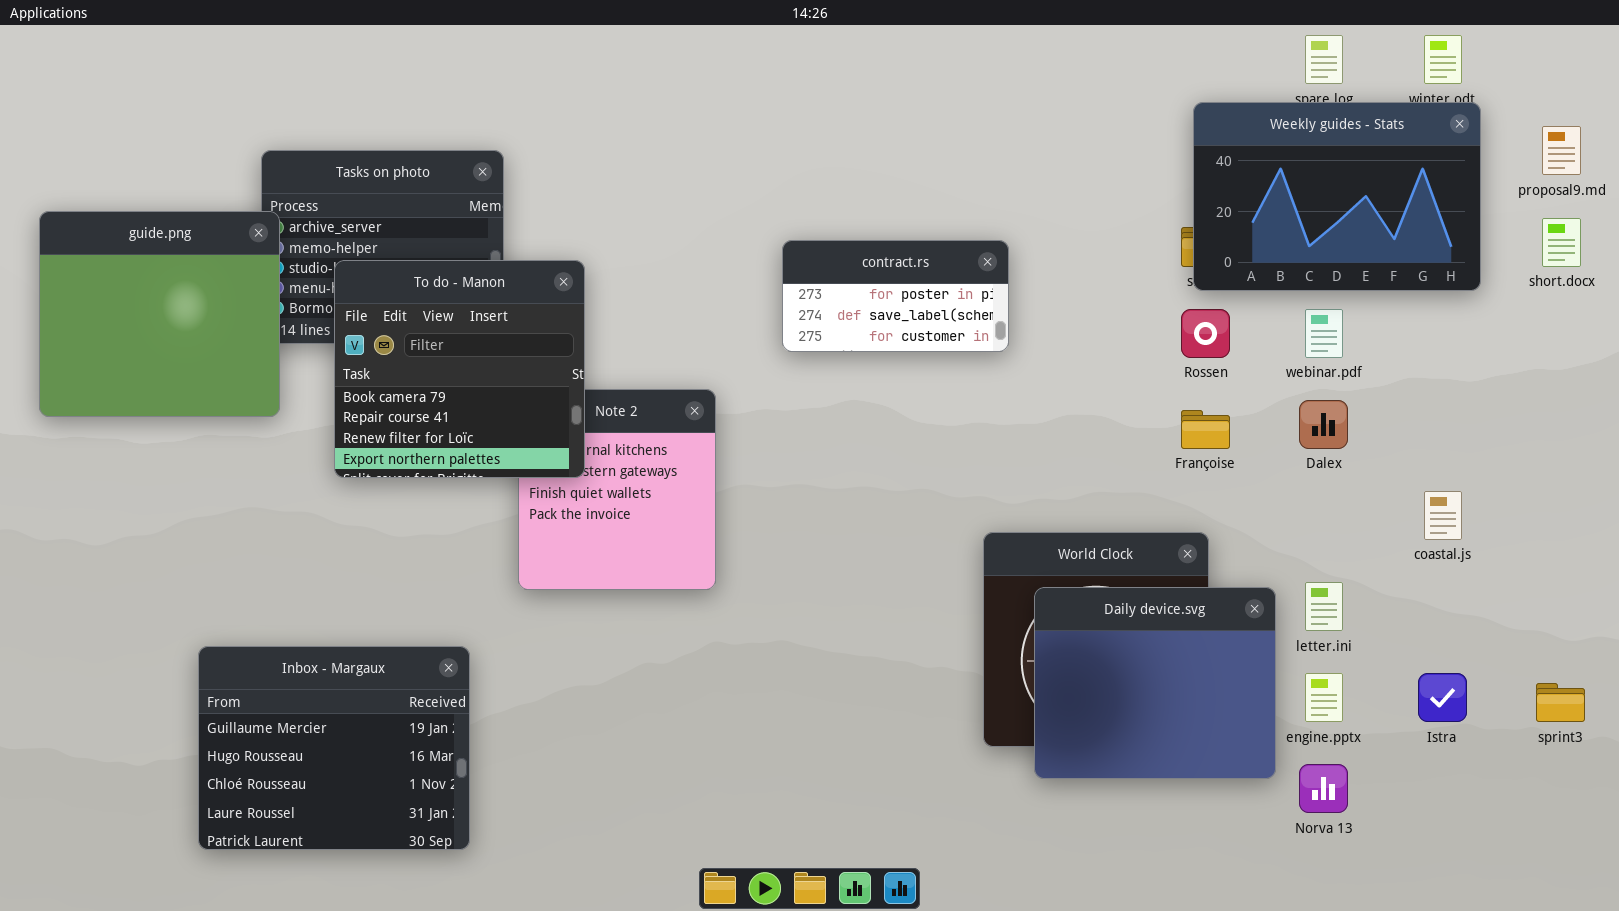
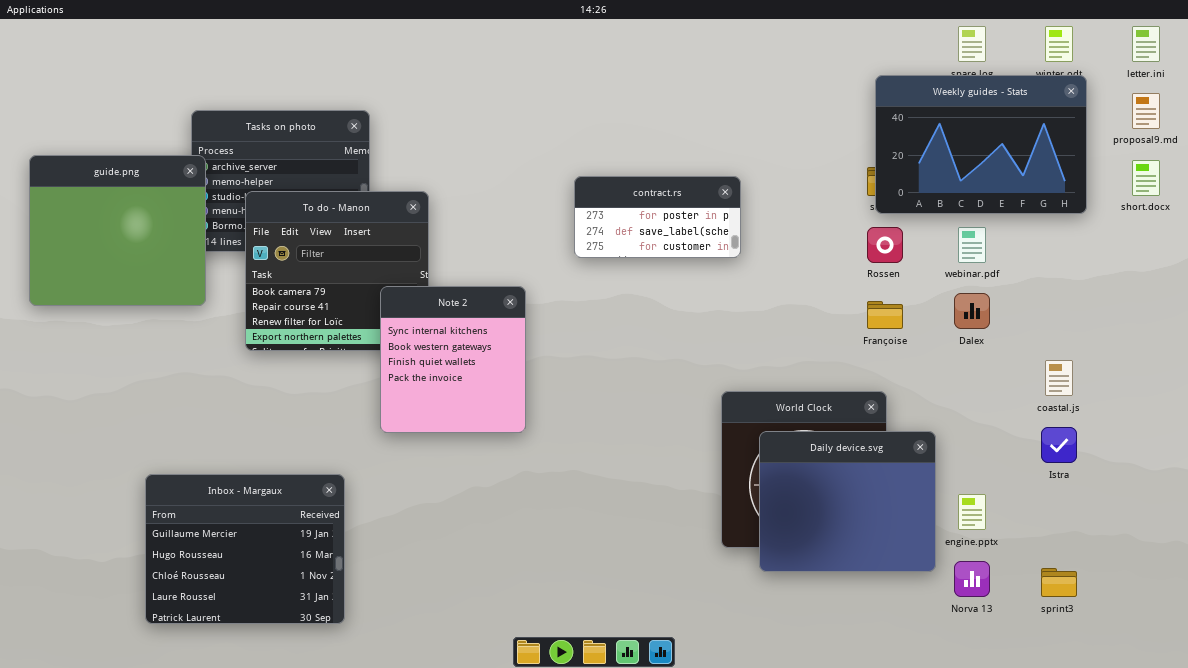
Note 2: [518,389,716,590] -> [380,286,526,433], raised
letter.ini: [1305,582,1343,631] -> [1132,26,1160,62], moved
Istra: [1418,673,1467,722] -> [1041,427,1077,463], moved
sprint3: [1536,683,1585,722] -> [1041,568,1077,597], moved

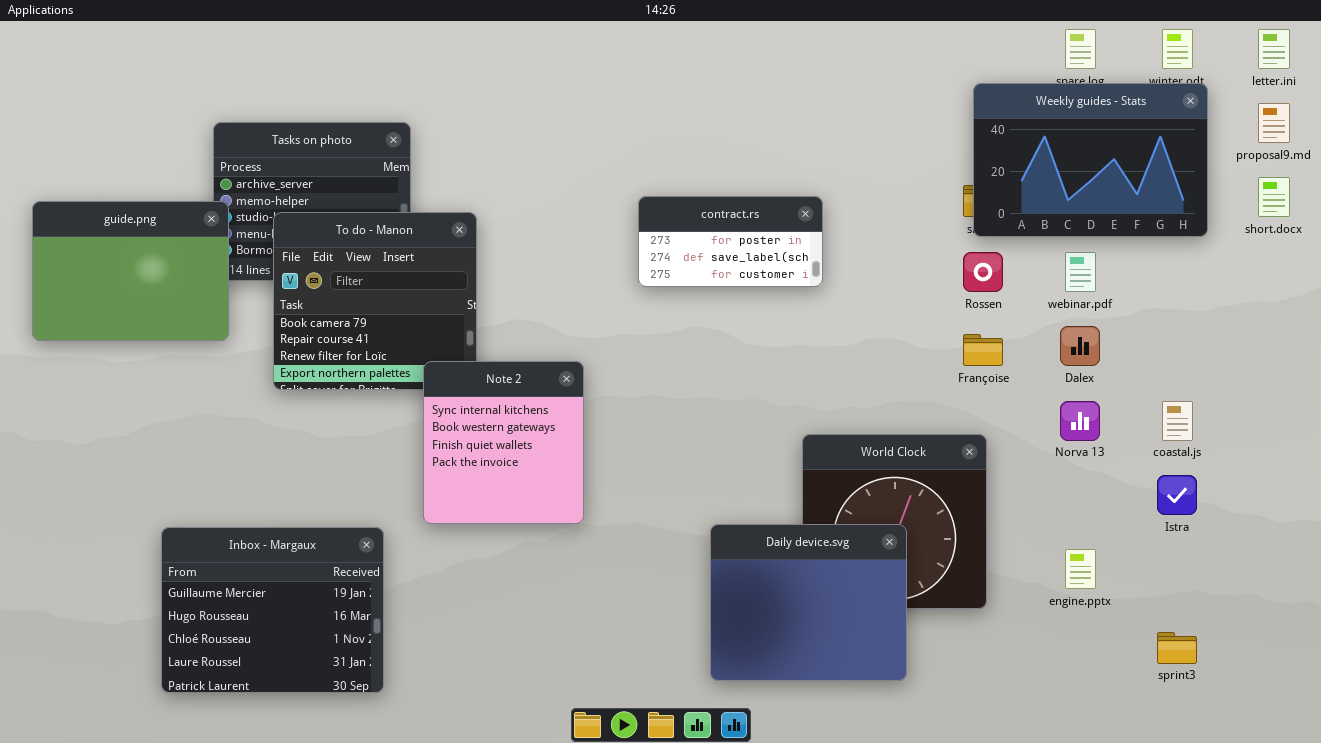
guide.png: [29,155,206,306] -> [32,201,229,341], resized
Note 2: [380,286,526,433] -> [423,361,584,524], moved
Daily device.svg: [759,431,936,572] -> [710,524,907,681], moved
Norva 13: [954,561,990,597] -> [1060,401,1100,441], moved

